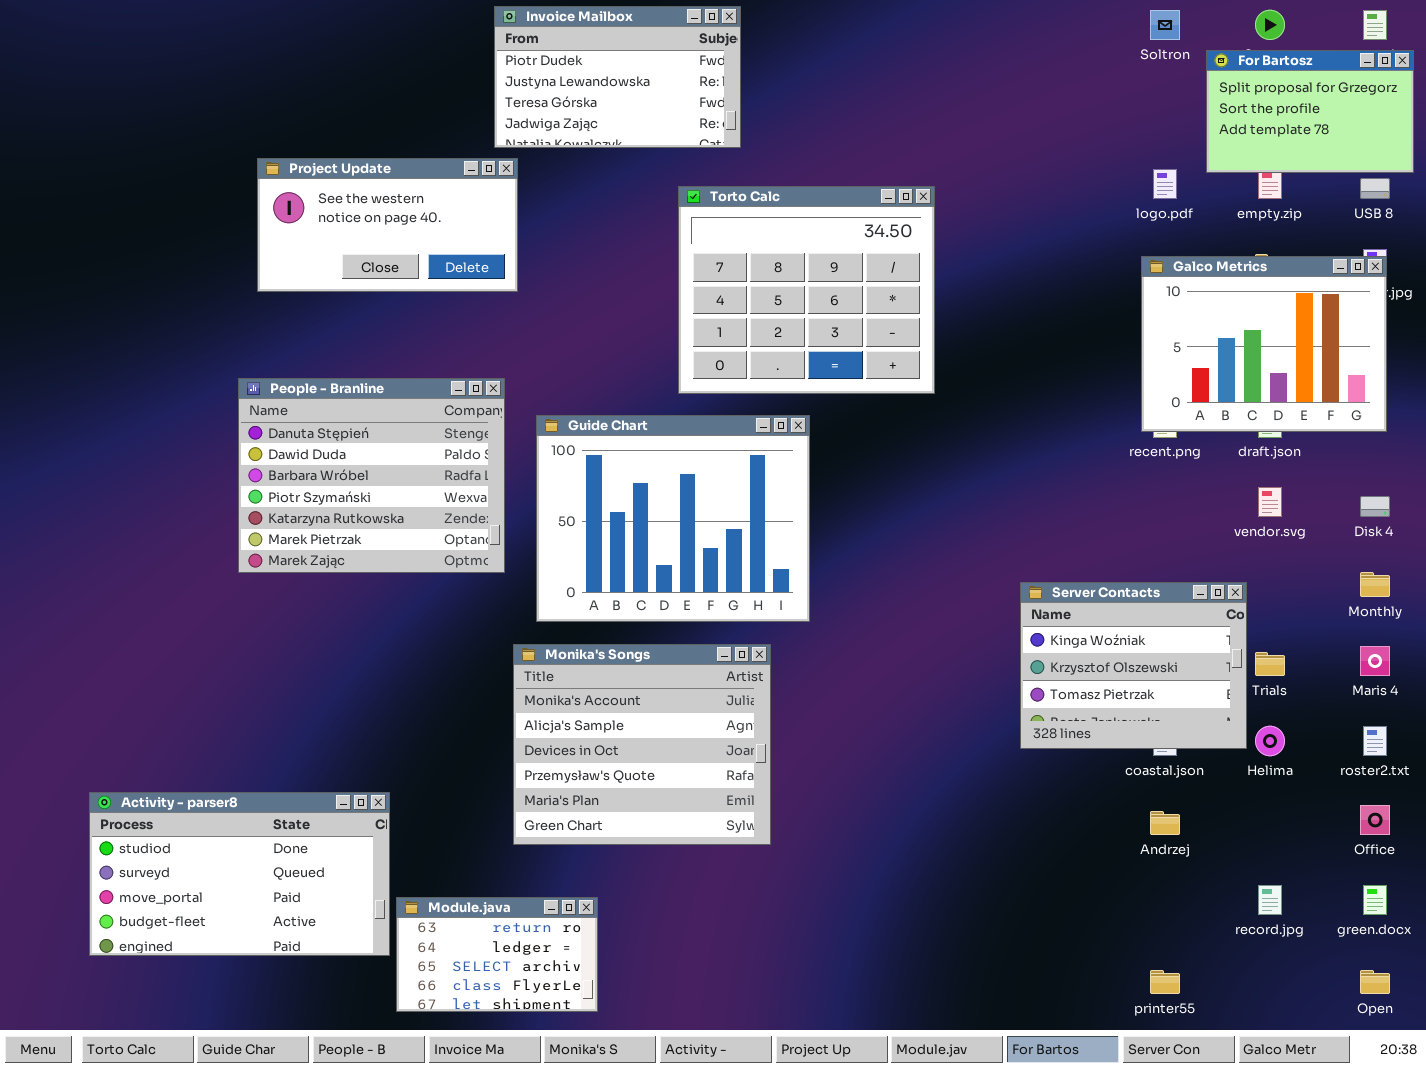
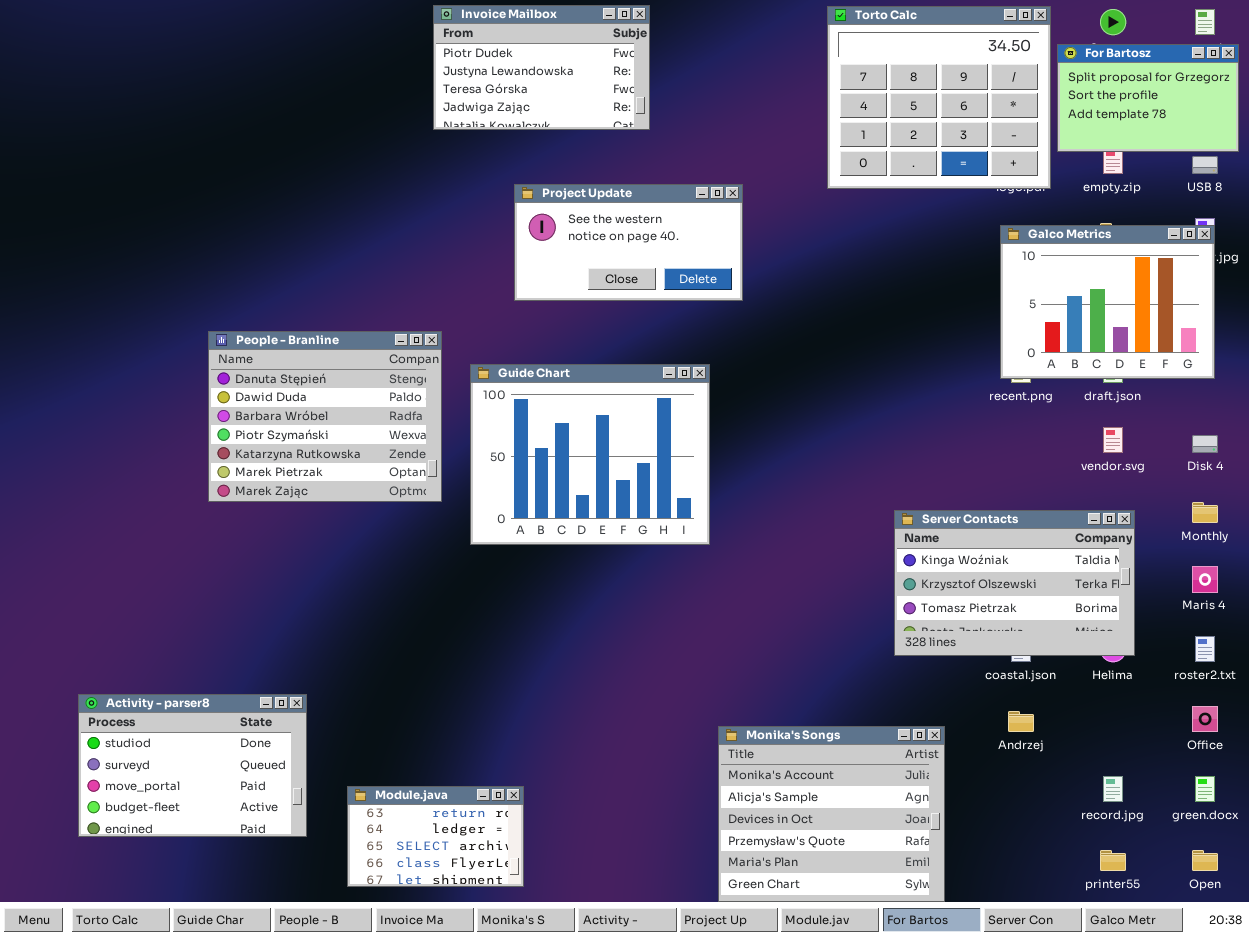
Project Update: [257,158,518,292] -> [514,184,743,301], moved
Torto Calc: [678,186,935,394] -> [827,6,1051,189], moved
Server Contacts: [1020,582,1247,749] -> [894,510,1135,656], resized
Monika's Songs: [513,644,771,845] -> [718,726,945,902], moved
Activity - parser8: [89,792,390,956] -> [78,694,307,837], resized
printer55: [1150,970,1180,994] -> [1100,850,1126,871], moved

